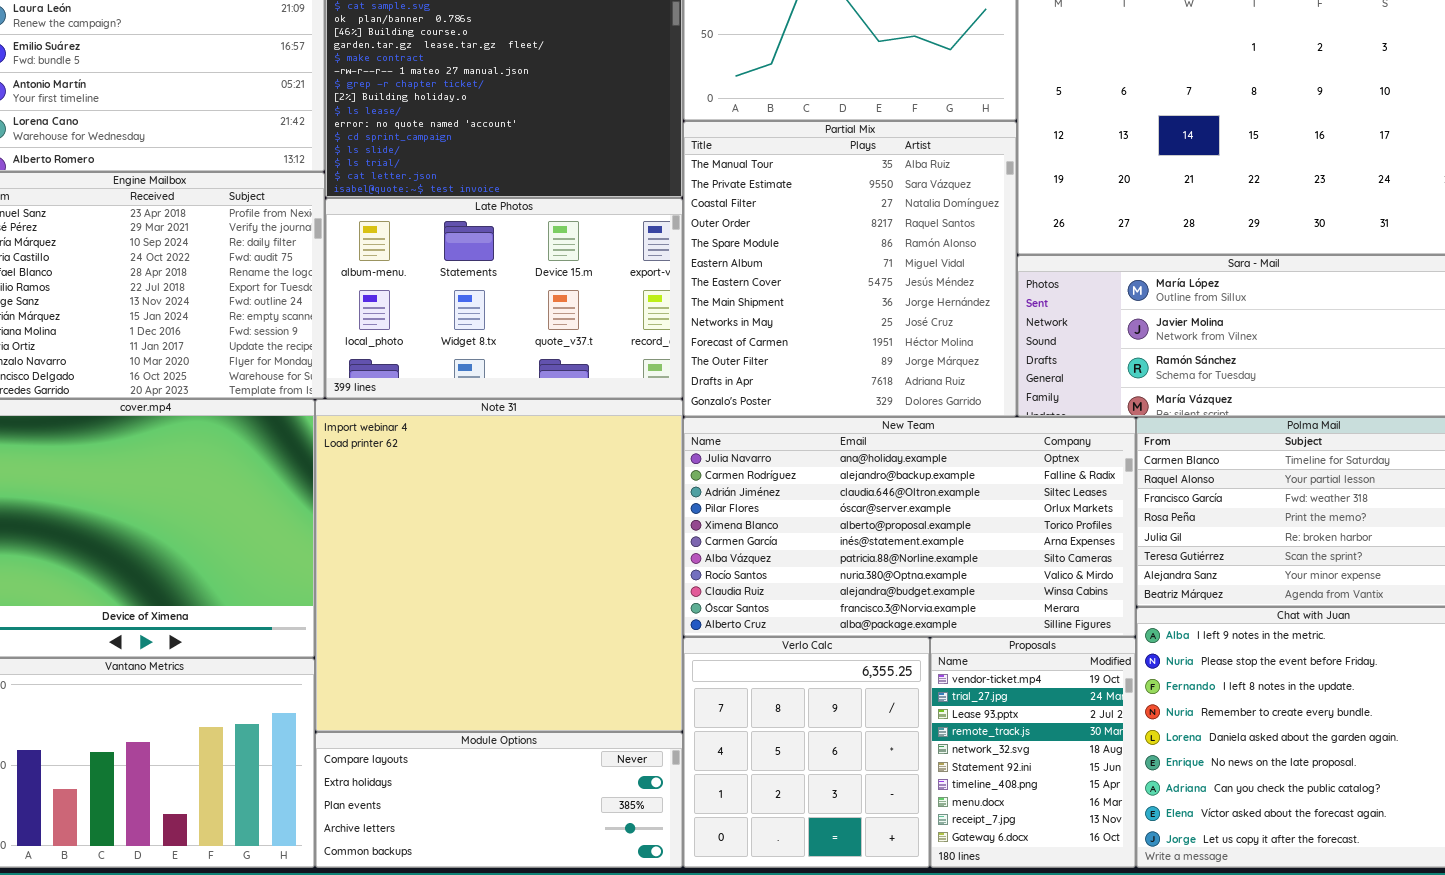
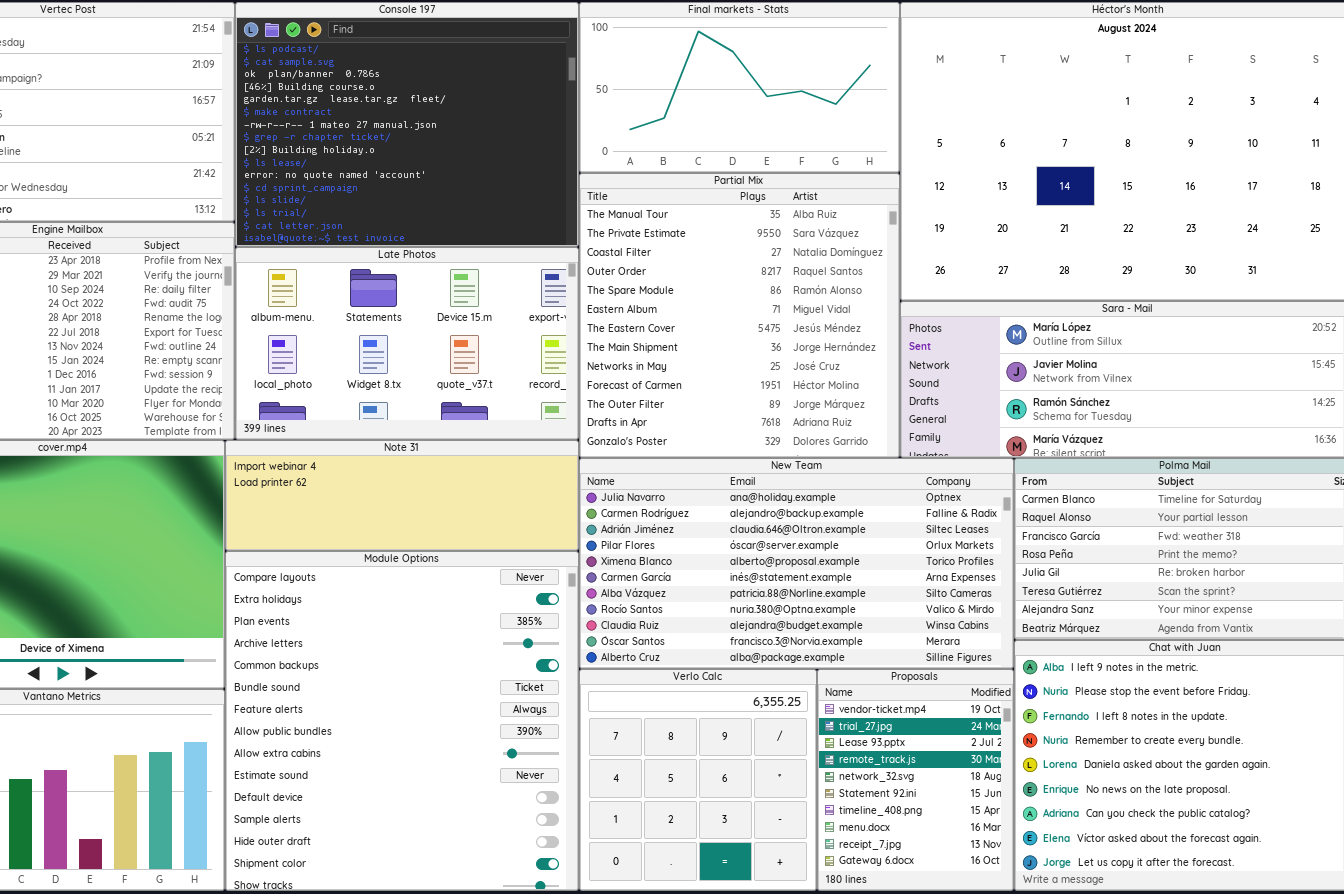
Note 31: [315,399,683,732] -> [225,440,579,551], resized
Module Options: [315,732,683,868] -> [225,551,579,891], resized

